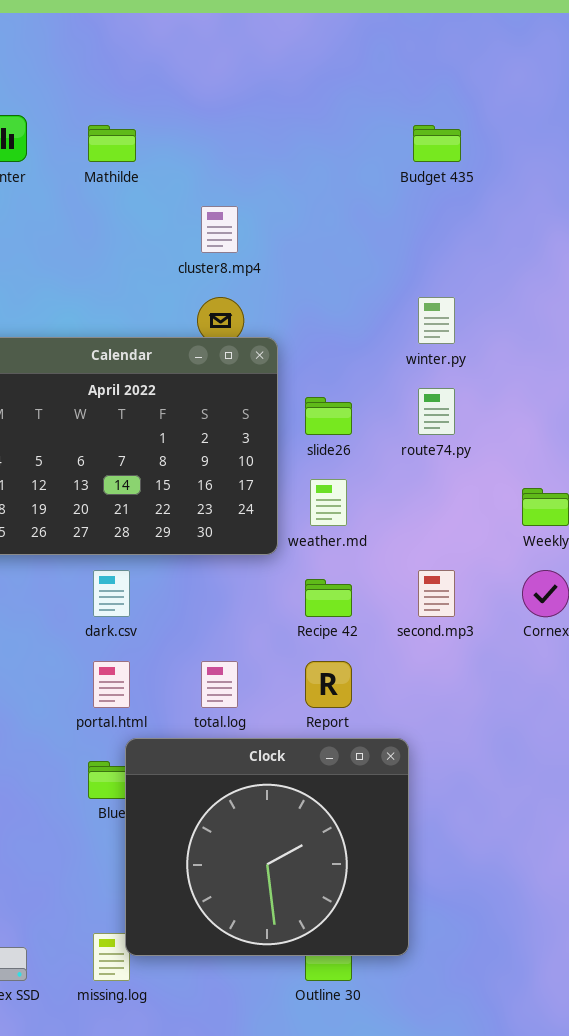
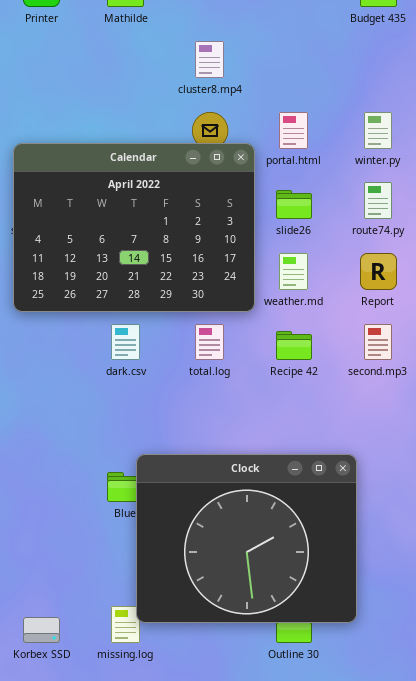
portal.html: [93,661,130,708] -> [279,112,308,149], moved
total.log: [201,661,238,708] -> [195,324,224,360], moved
Report: [305,661,352,708] -> [360,253,397,290], moved

